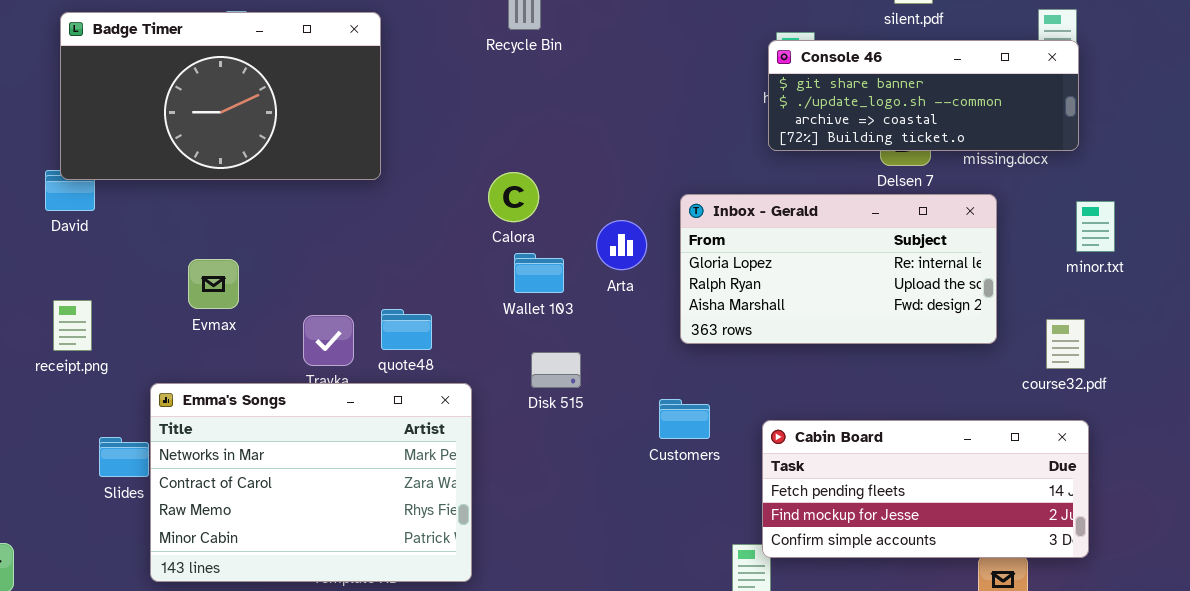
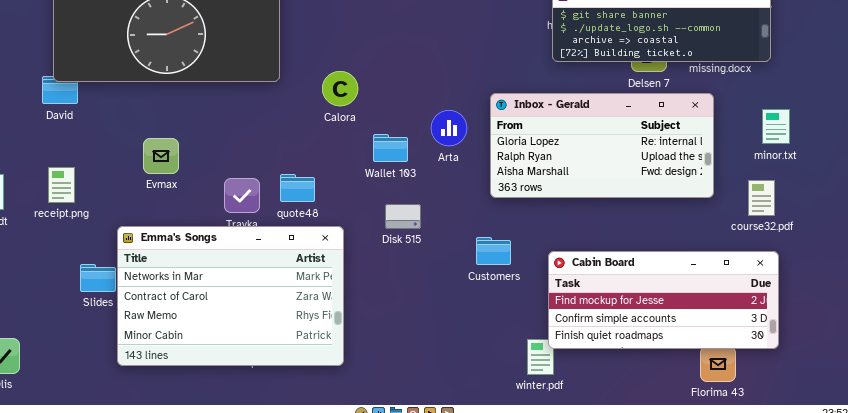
Calora: [488,172,539,222] -> [322,71,358,106], moved
minor.txt: [1076,201,1115,252] -> [762,109,790,144], moved
Cabin Board: [762,420,1089,558] -> [548,251,779,349], scrolled down 1 row

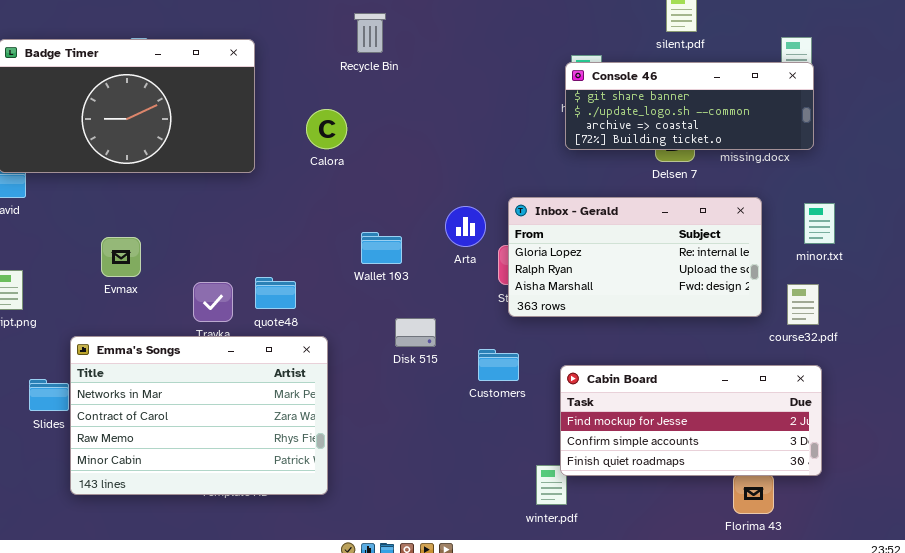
Calora: [322,71,358,106] -> [306,109,347,149], moved
Inbox - Gerald: [490,93,714,198] -> [508,197,762,317], moved
Arta: [431,110,467,146] -> [445,206,486,247], moved
Disk 515: [385,204,421,229] -> [395,318,436,347], moved

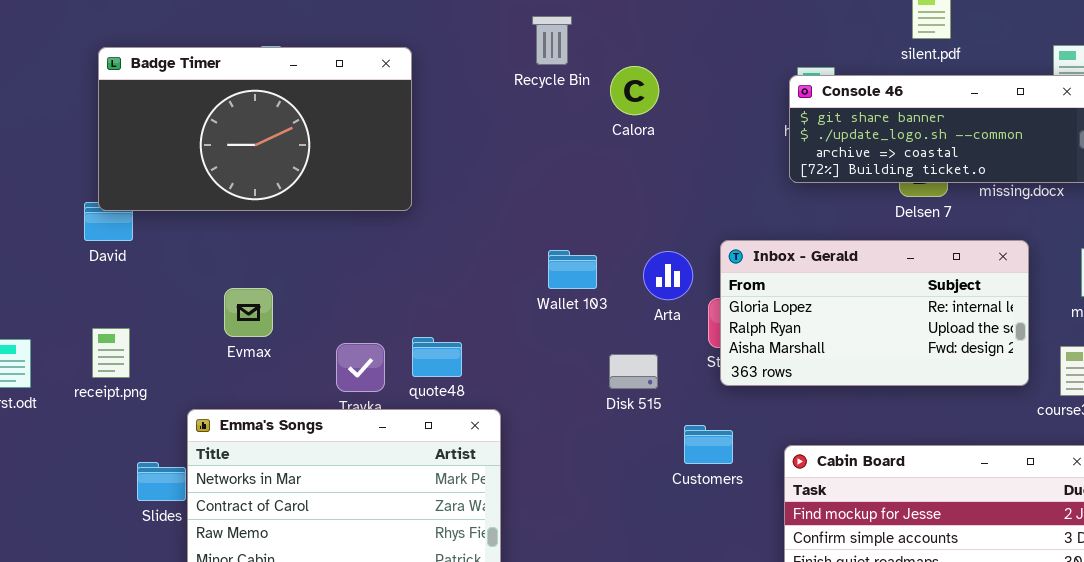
Calora: [306,109,347,149] -> [610,66,659,115], moved
Wallet 103: [361,232,402,264] -> [548,250,597,289], moved
Disk 515: [395,318,436,347] -> [609,354,658,389], moved

